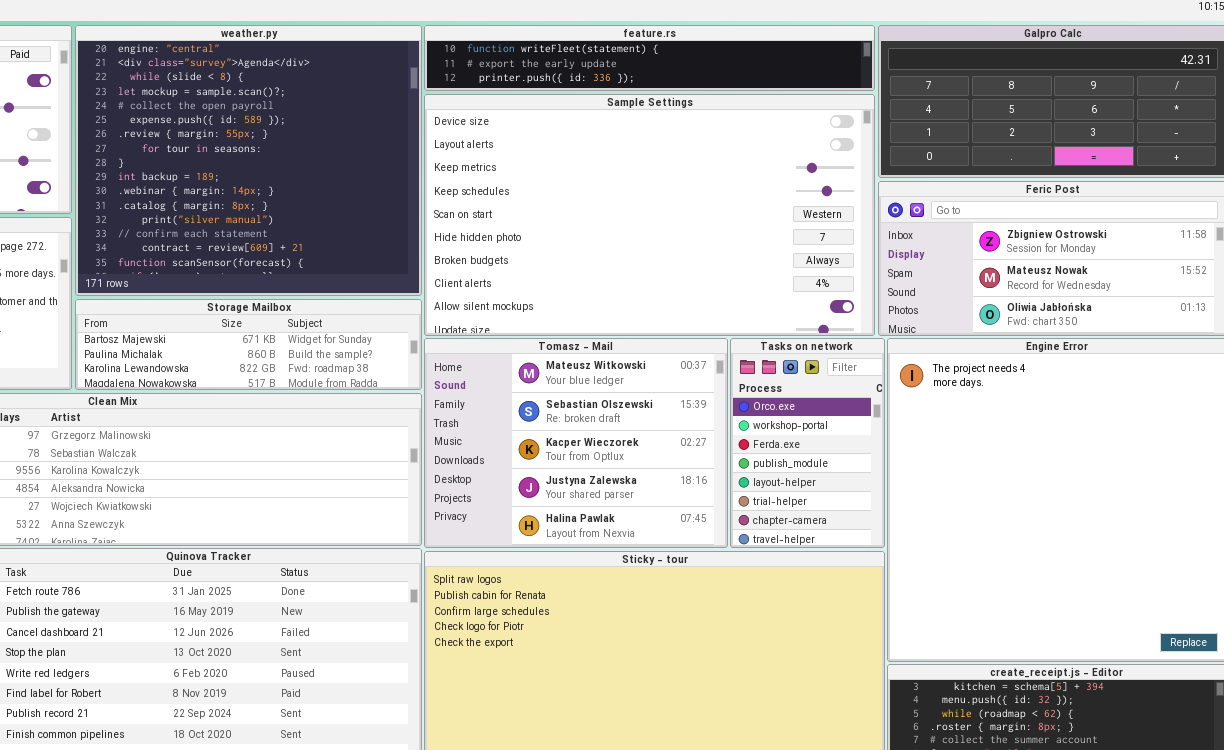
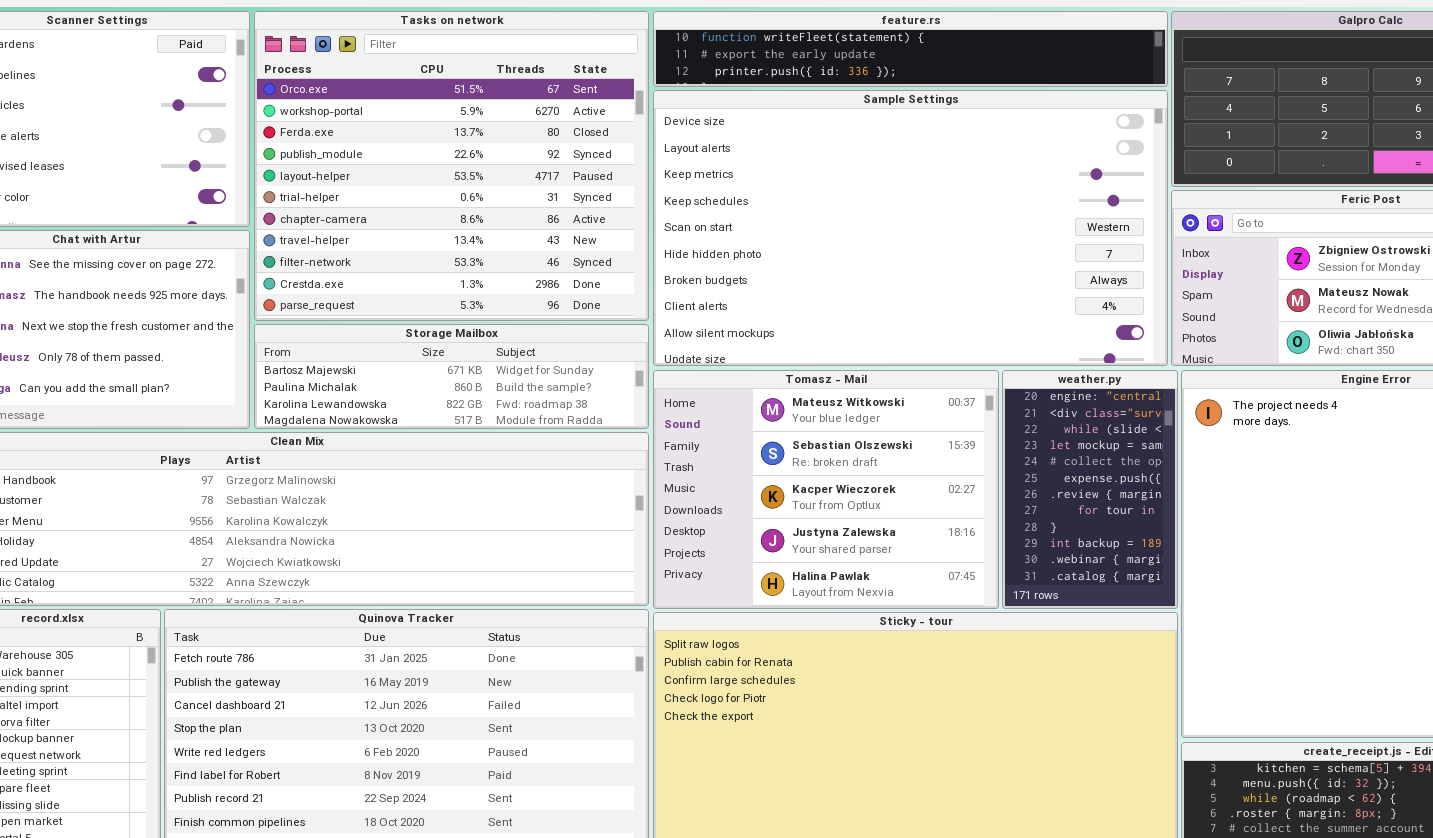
weather.py: [75,25,422,296] -> [1002,370,1178,609], moved, resized
Tasks on network: [730,338,885,548] -> [254,11,649,321], moved, resized

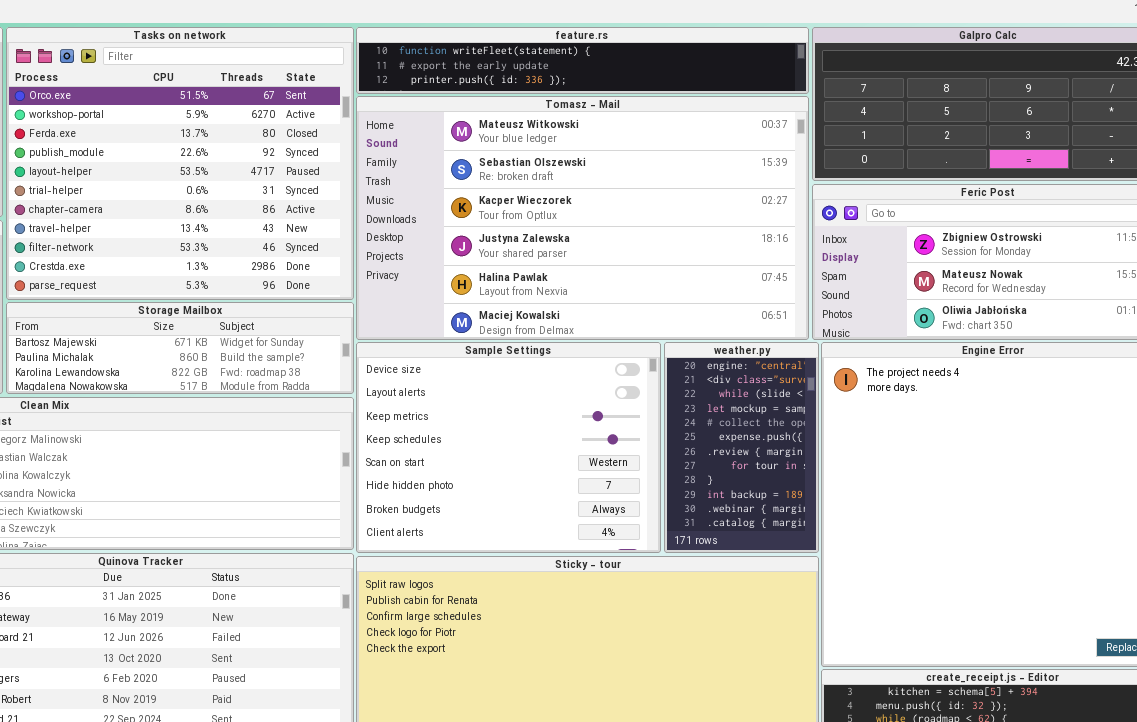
Sample Settings: [653,90,1168,366] -> [356,342,661,553], moved, resized
Tomasz - Mail: [653,370,999,609] -> [356,96,809,340], moved, resized

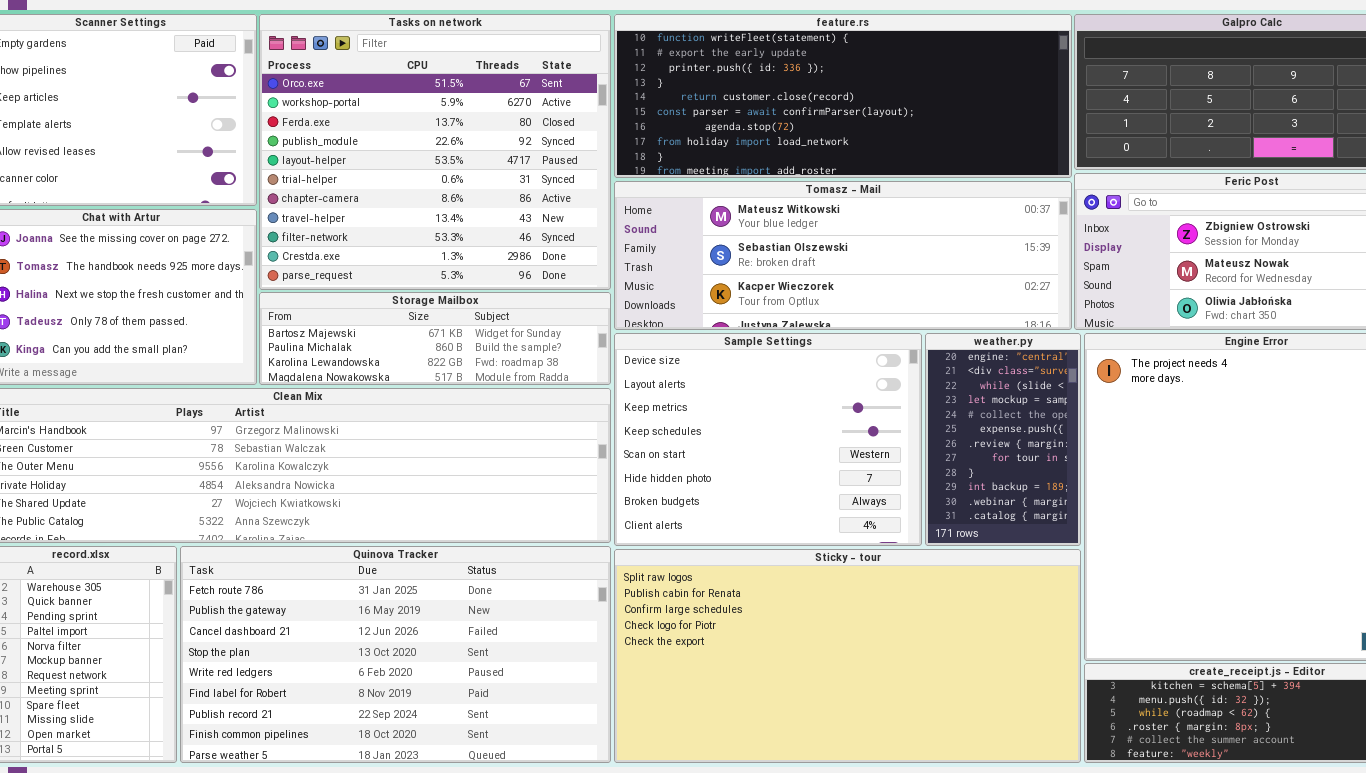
feature.rs: [356,27,809,94] -> [614,14,1072,178], resized
Tomasz - Mail: [356,96,809,340] -> [614,181,1072,330], resized

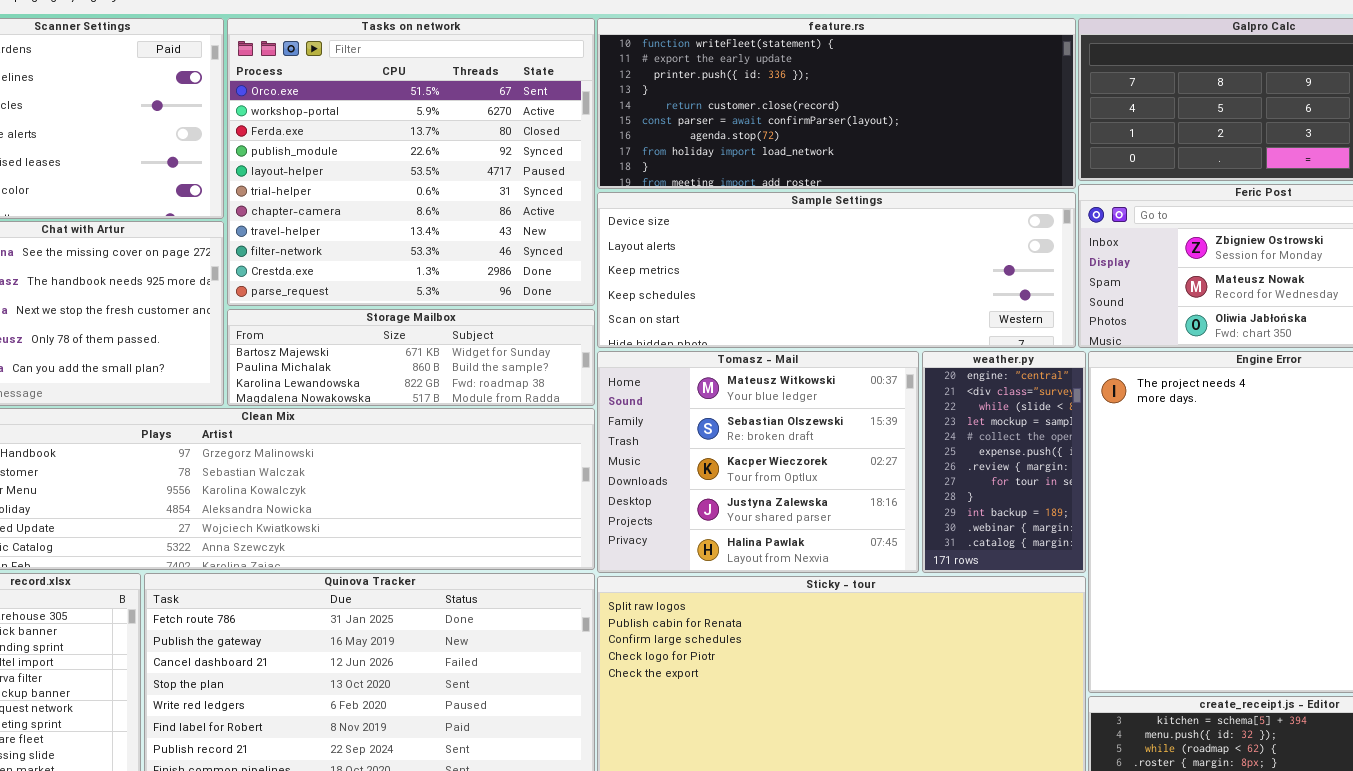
Tomasz - Mail: [614,181,1072,330] -> [597,351,919,573], moved, resized
Sample Settings: [614,333,922,546] -> [597,192,1076,348], moved, resized

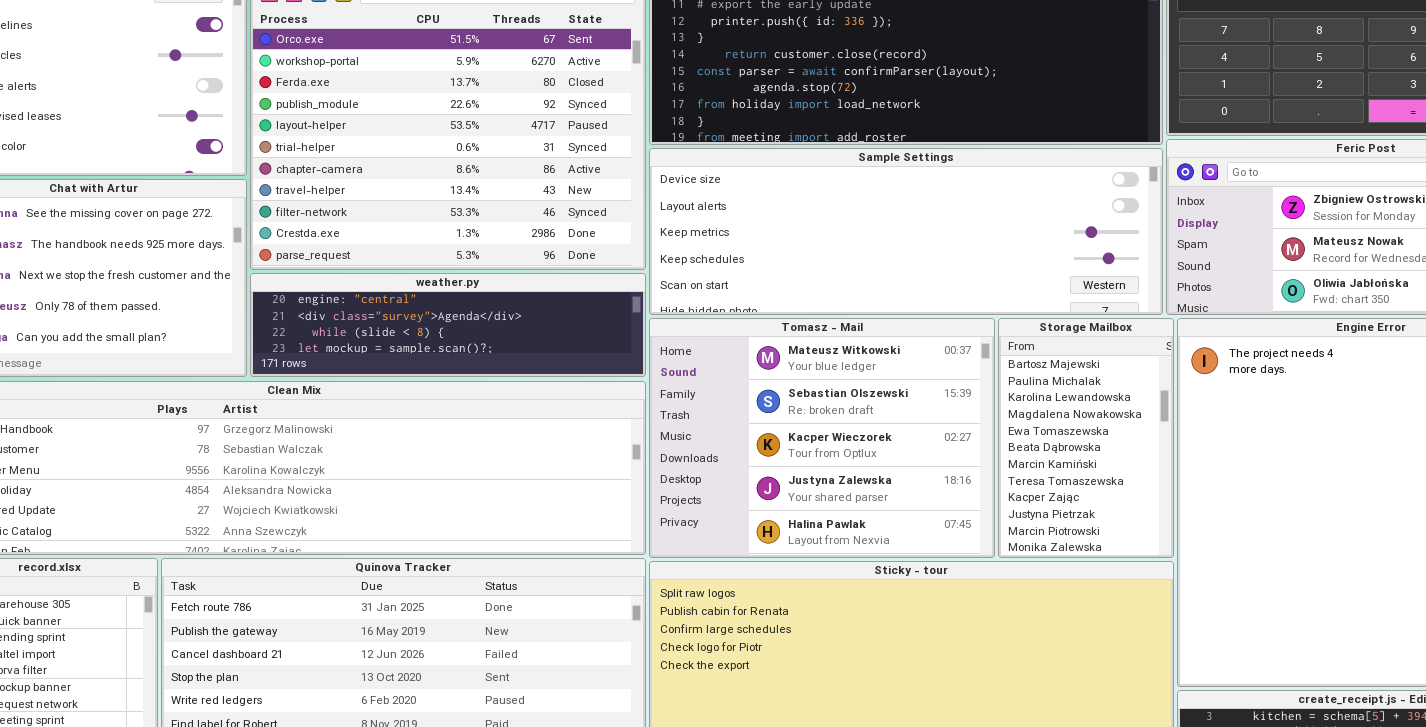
Storage Mailbox: [227,309,595,406] -> [998,318,1174,558], moved, resized
weather.py: [922,351,1086,573] -> [250,273,646,377], moved, resized

